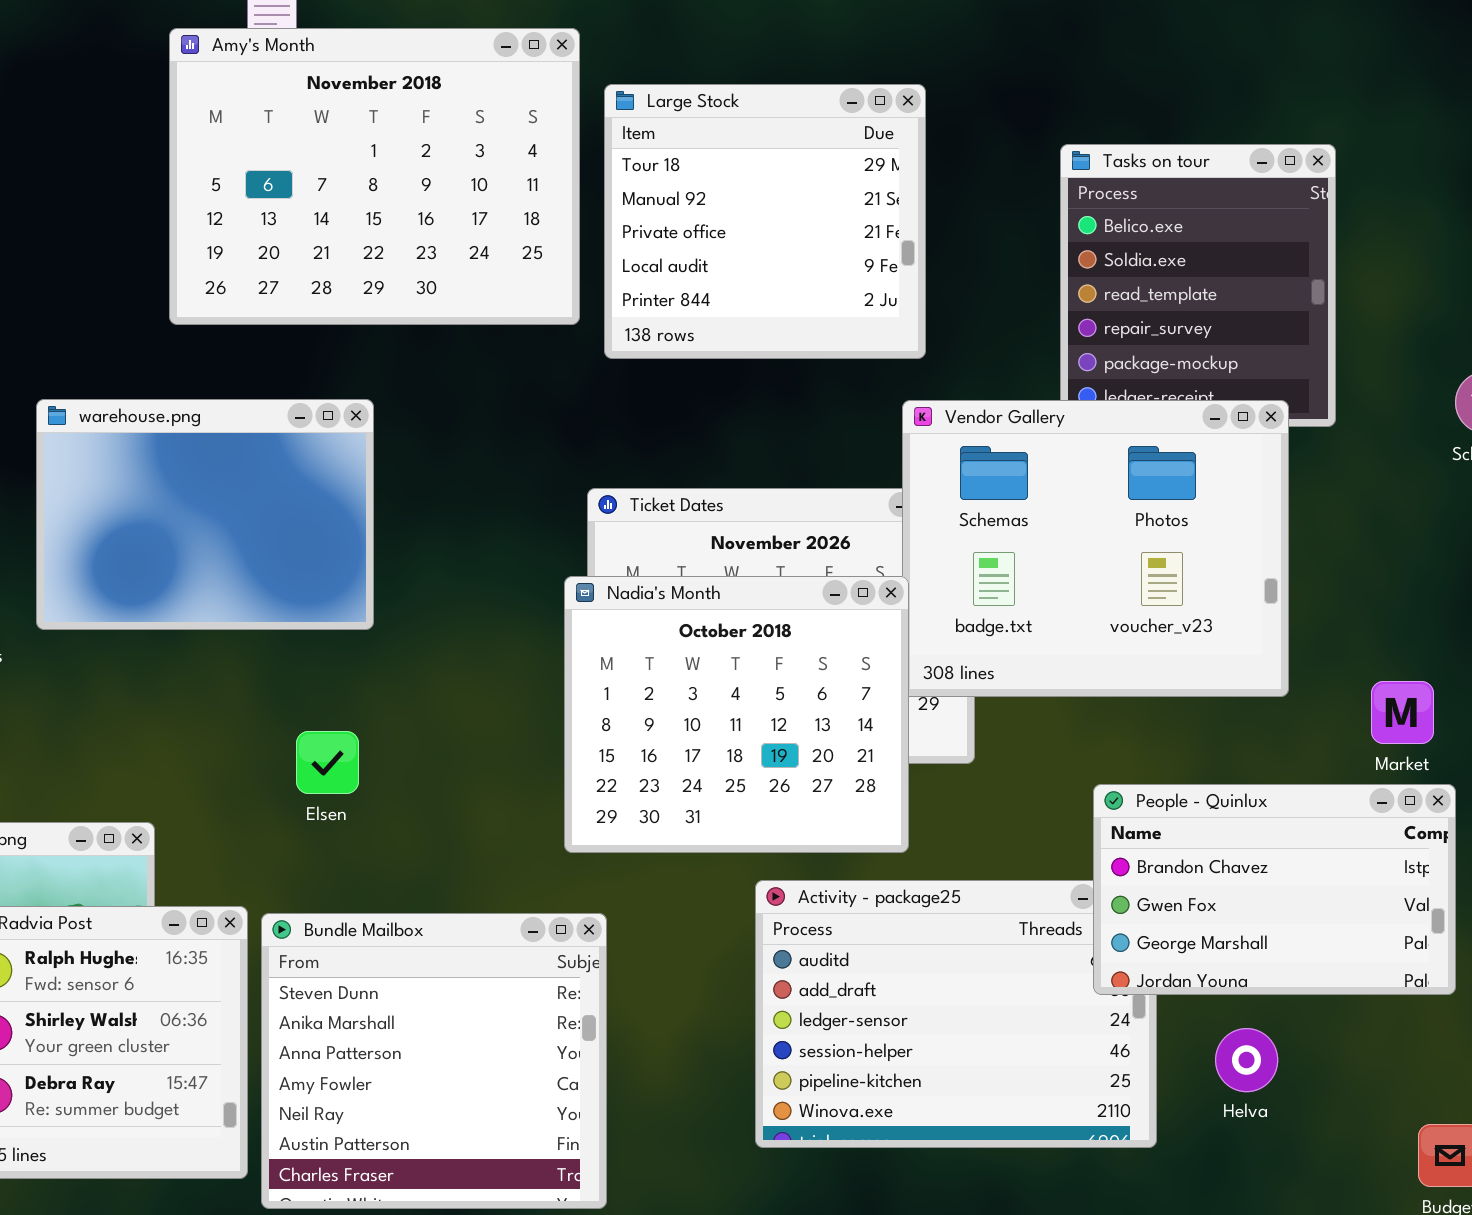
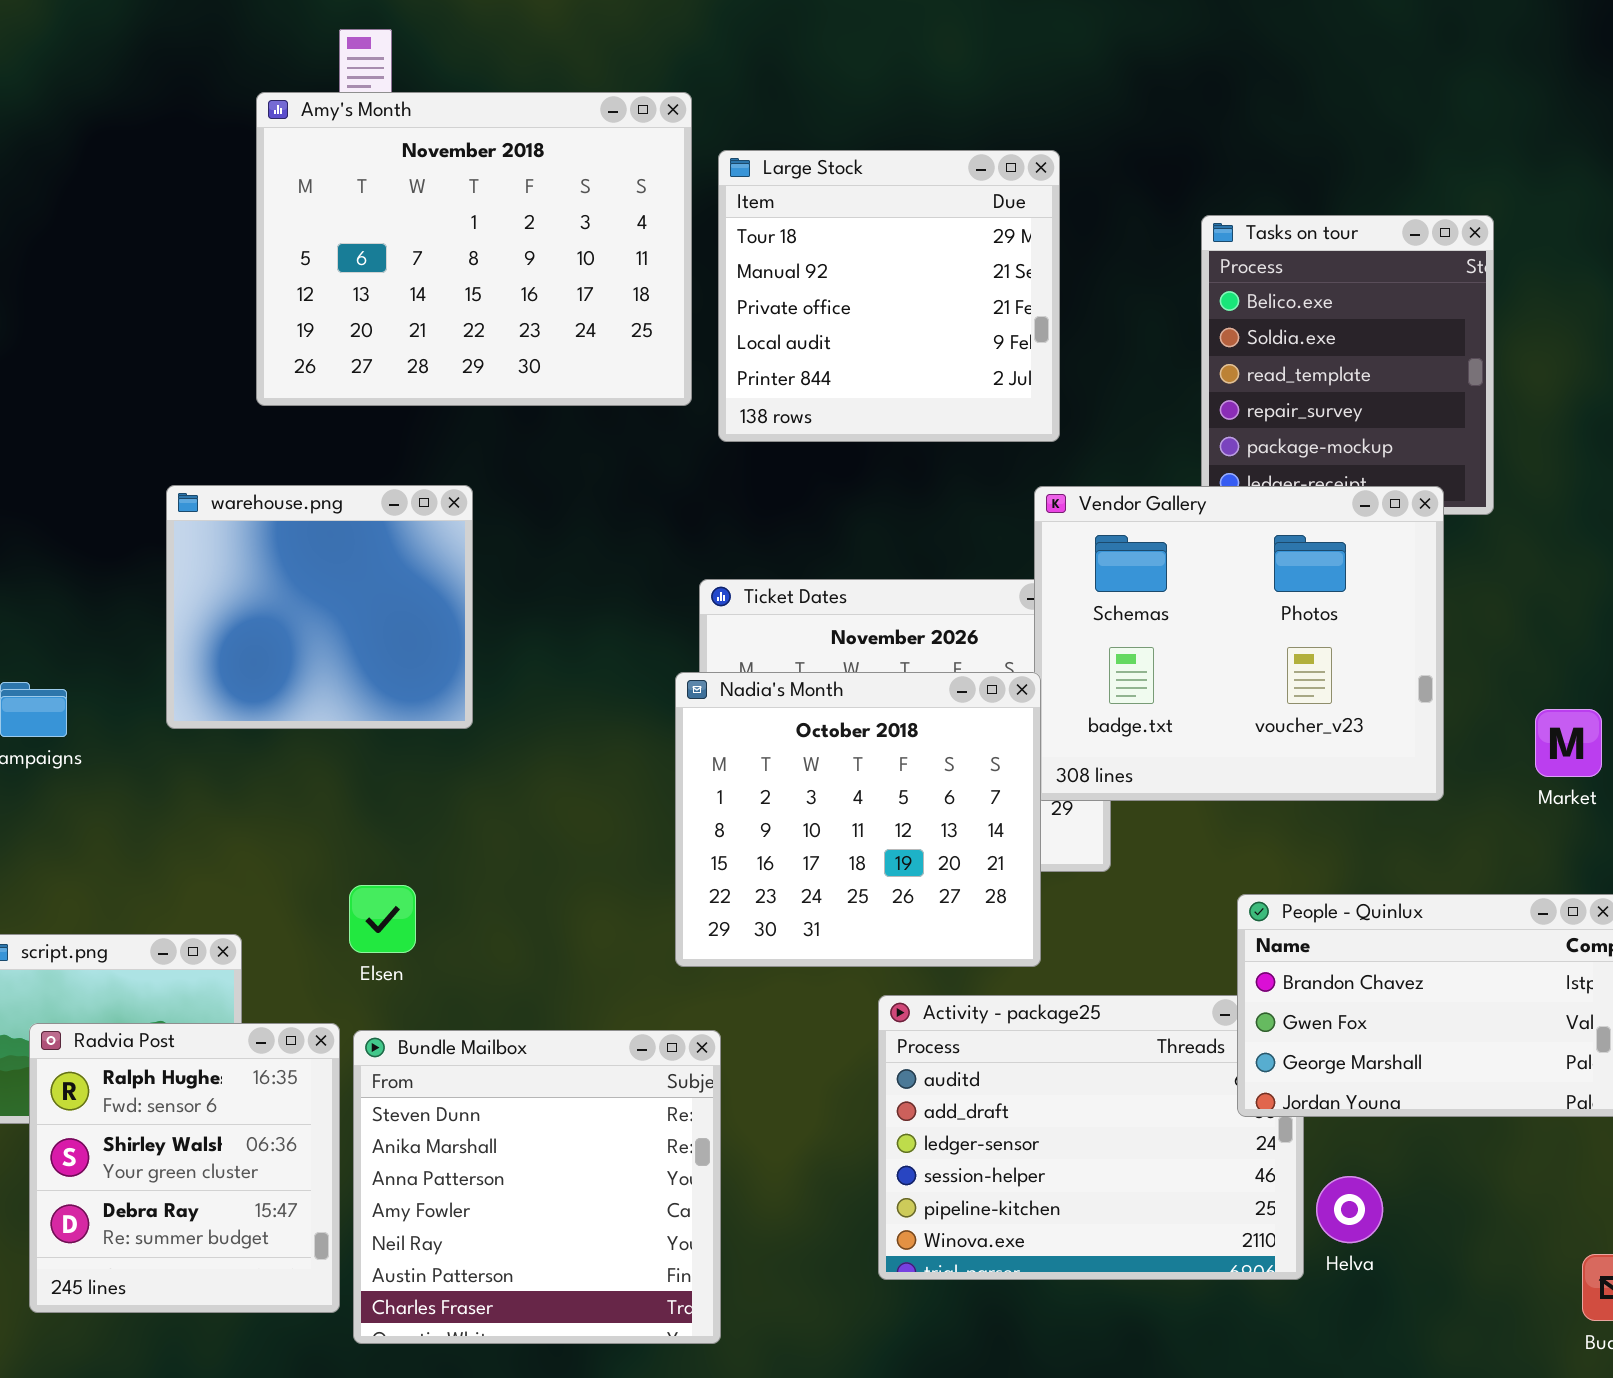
warehouse.png: [36,399,374,630] -> [166,485,473,729], resized
Market: [1371,681,1434,744] -> [1535,709,1602,777], moved
Elsen: [296,731,359,794] -> [349,885,416,953], moved
Helva: [1215,1028,1278,1092] -> [1316,1176,1383,1243], moved

